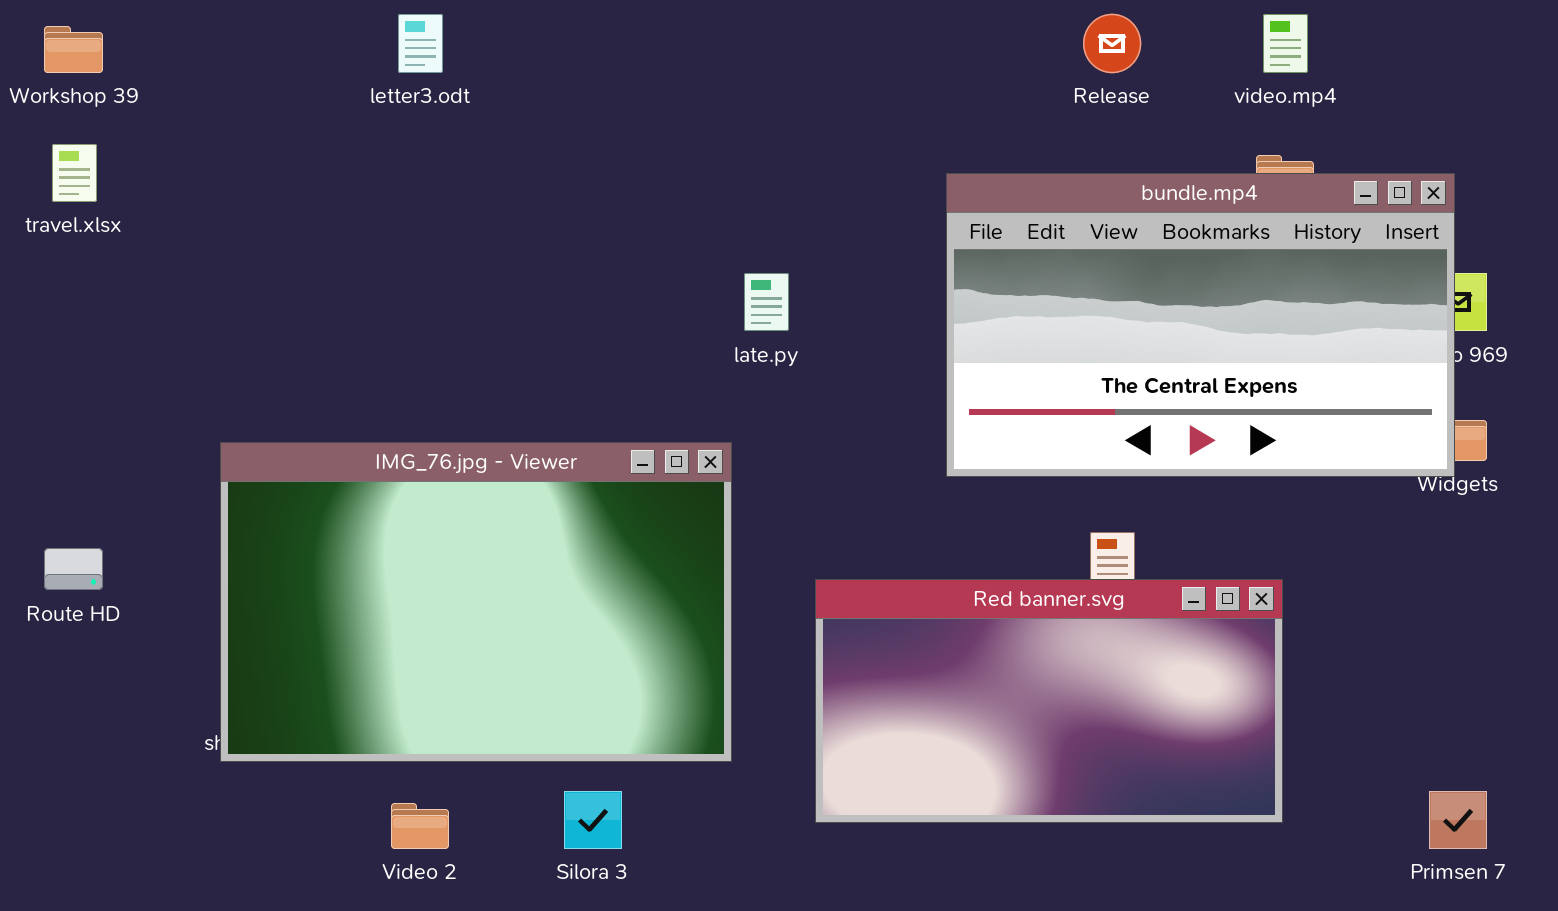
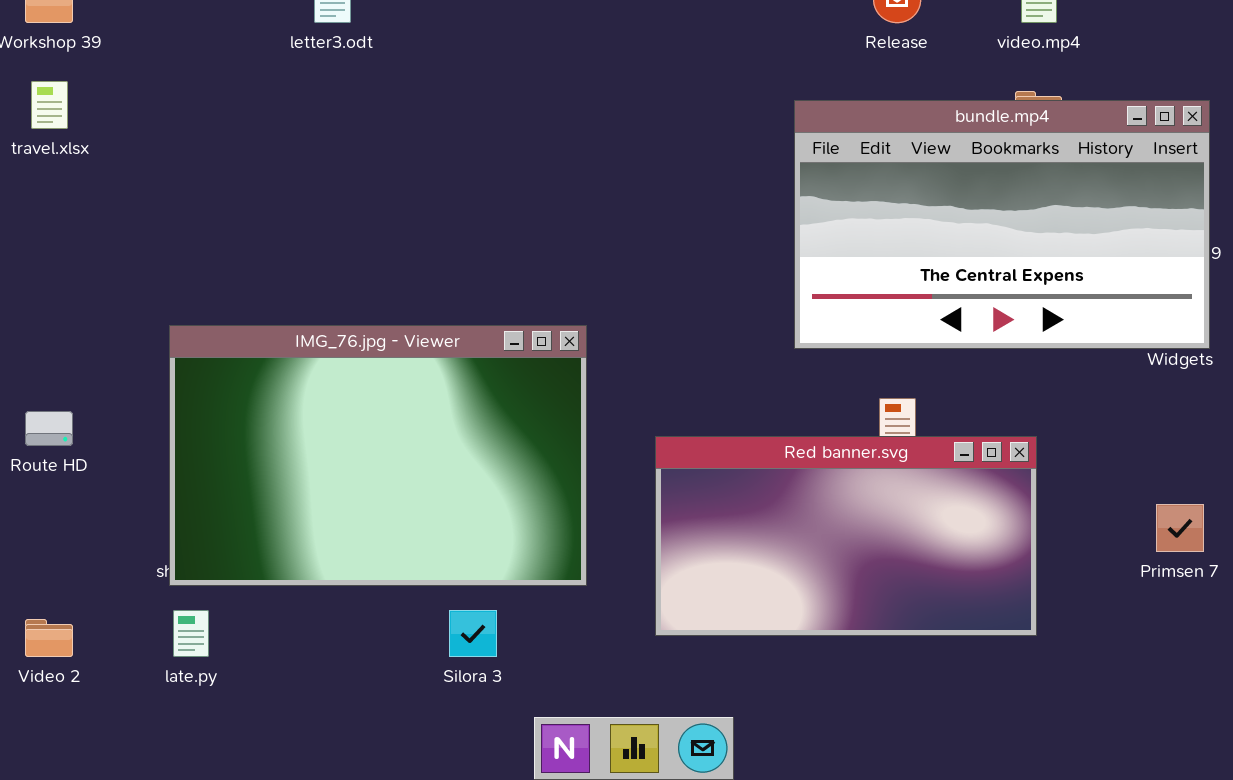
bundle.mp4: [946,173,1455,477] -> [794,100,1210,349], moved
late.py: [744,273,789,331] -> [173,610,209,657], moved
Primsen 7: [1429,791,1487,849] -> [1156,504,1204,552], moved
Video 2: [391,803,449,849] -> [25,619,73,657], moved

